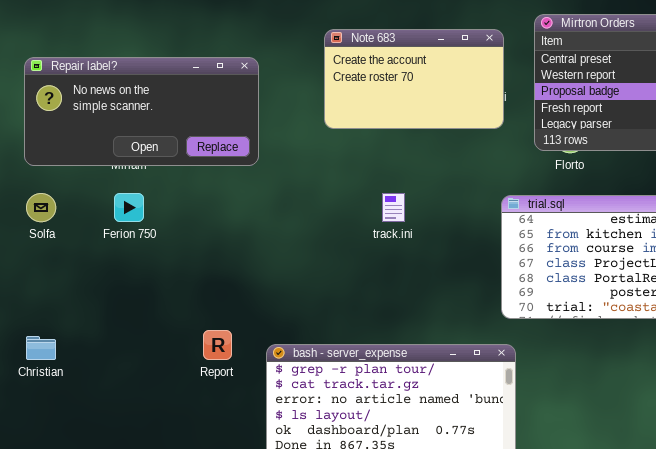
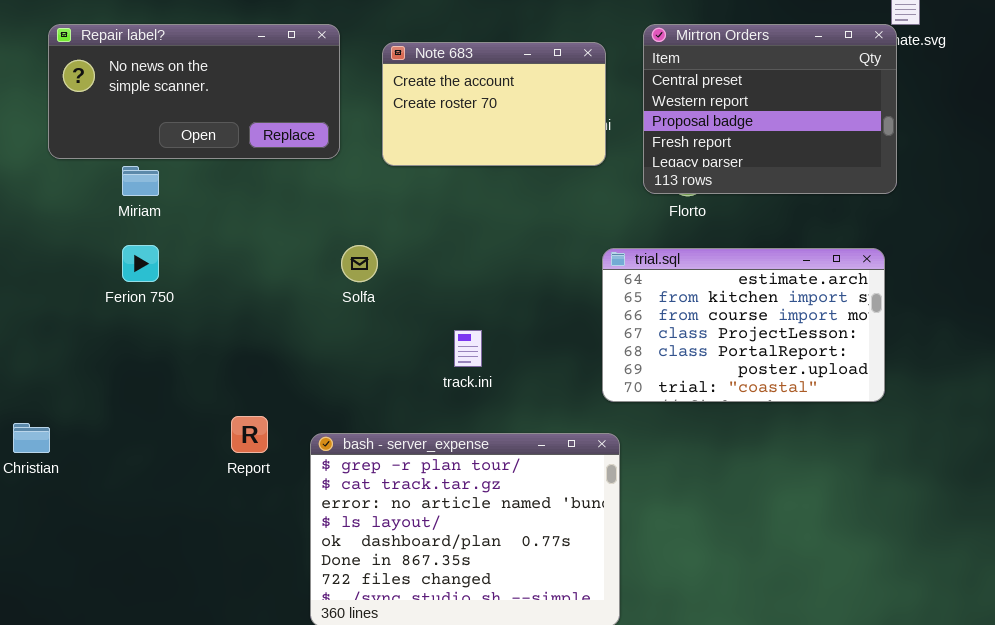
Repair label?: [24,57,259,166] -> [48,24,340,159], moved
Solfa: [26,193,56,222] -> [341,245,378,282], moved
track.ini: [382,193,405,222] -> [454,330,482,367], moved

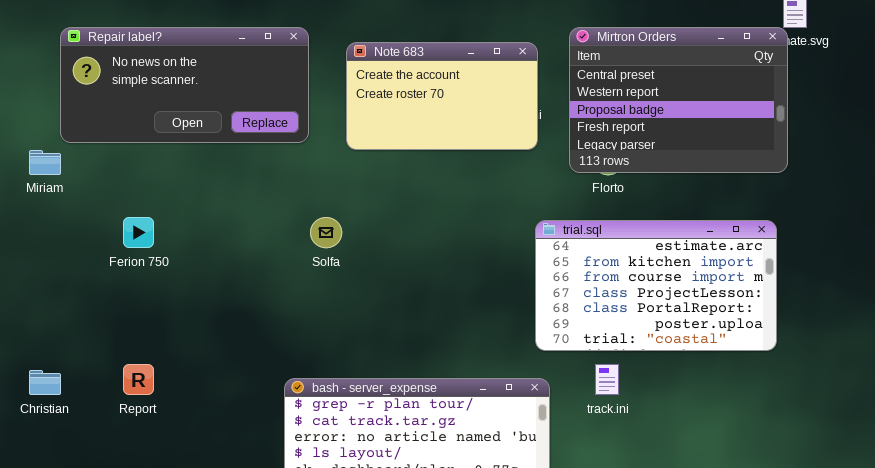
Miriam: [122,166,159,196] -> [29,150,61,175], moved
track.ini: [454,330,482,367] -> [595,364,619,395], moved
Report: [231,416,268,453] -> [123,364,154,395], moved

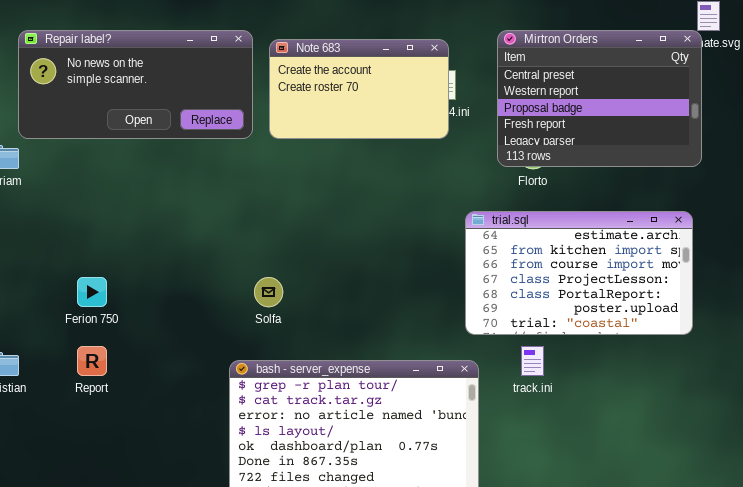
Note 683: [346,42,538,150] -> [269,39,449,139], moved
Ferion 750: [123,217,154,248] -> [77,277,107,307], moved
Solfa: [310,217,342,248] -> [254,277,283,307], moved

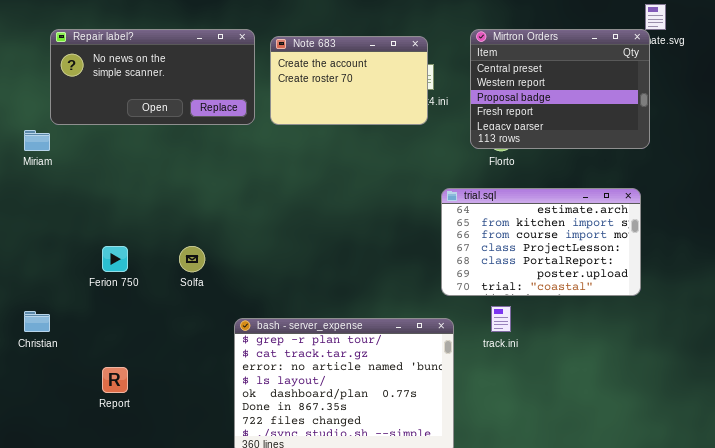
Solfa: [254,277,283,307] -> [179,246,205,272], moved
Report: [77,346,107,376] -> [102,367,128,393], moved

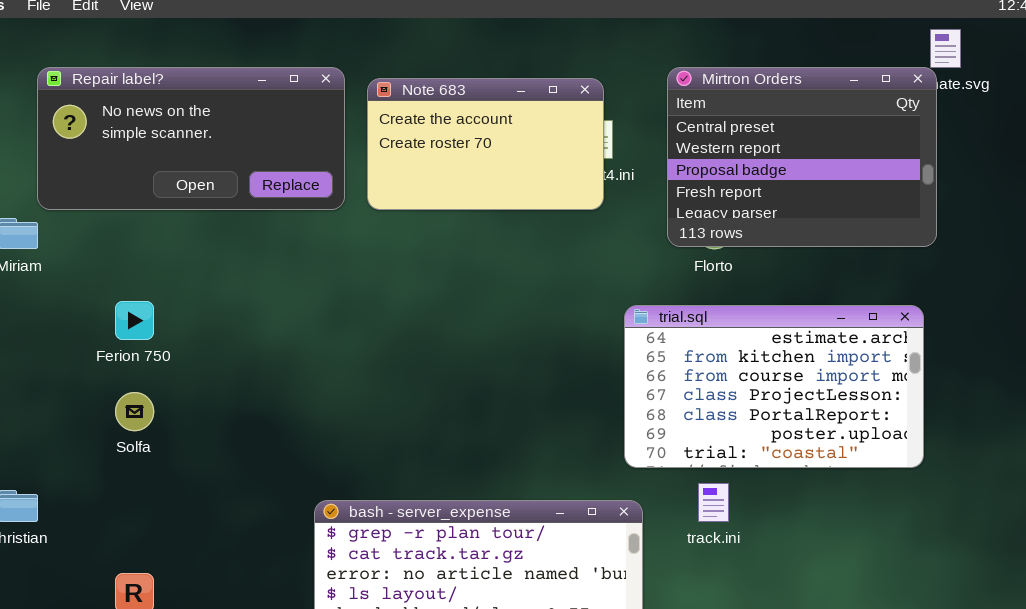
Ferion 750: [102,246,128,272] -> [115,301,154,340], moved
Solfa: [179,246,205,272] -> [115,392,154,431], moved

